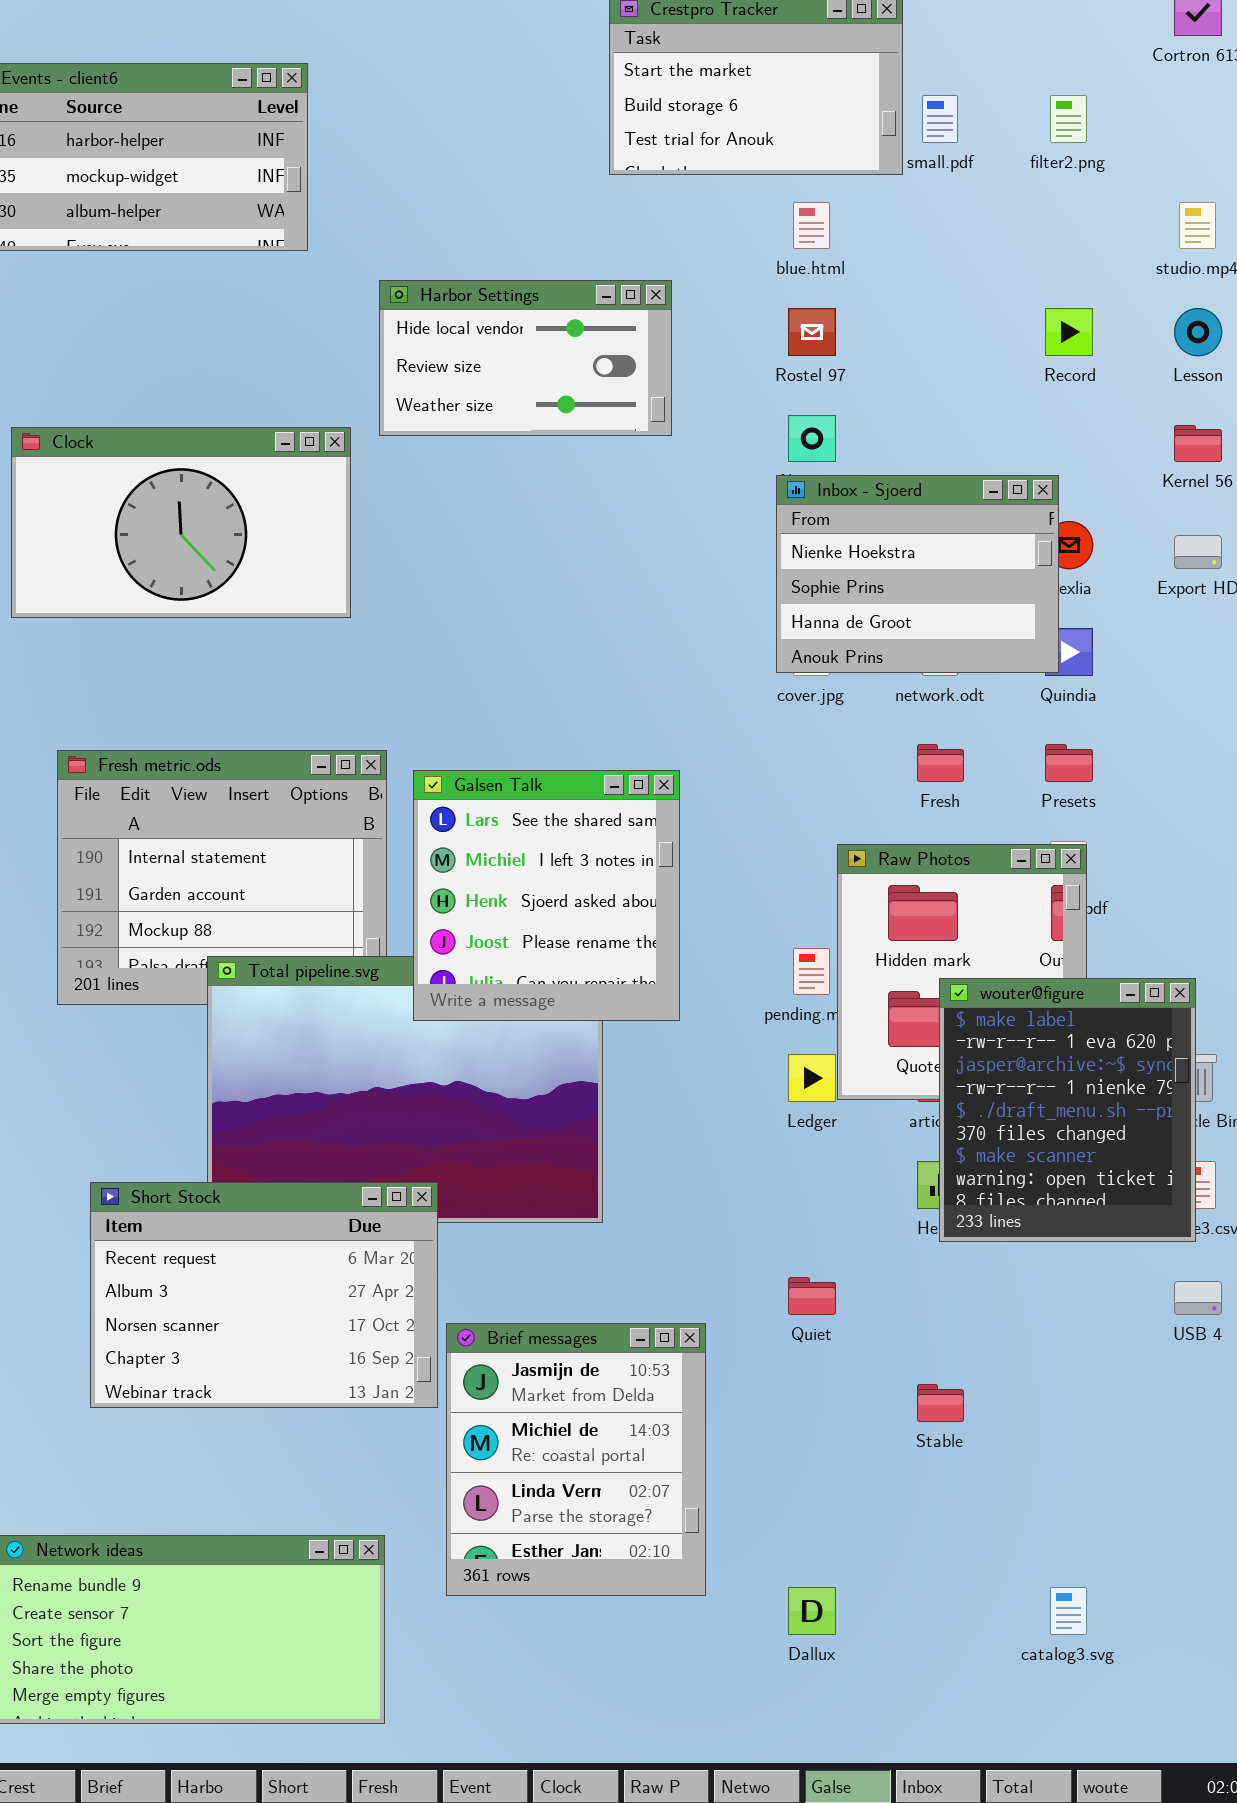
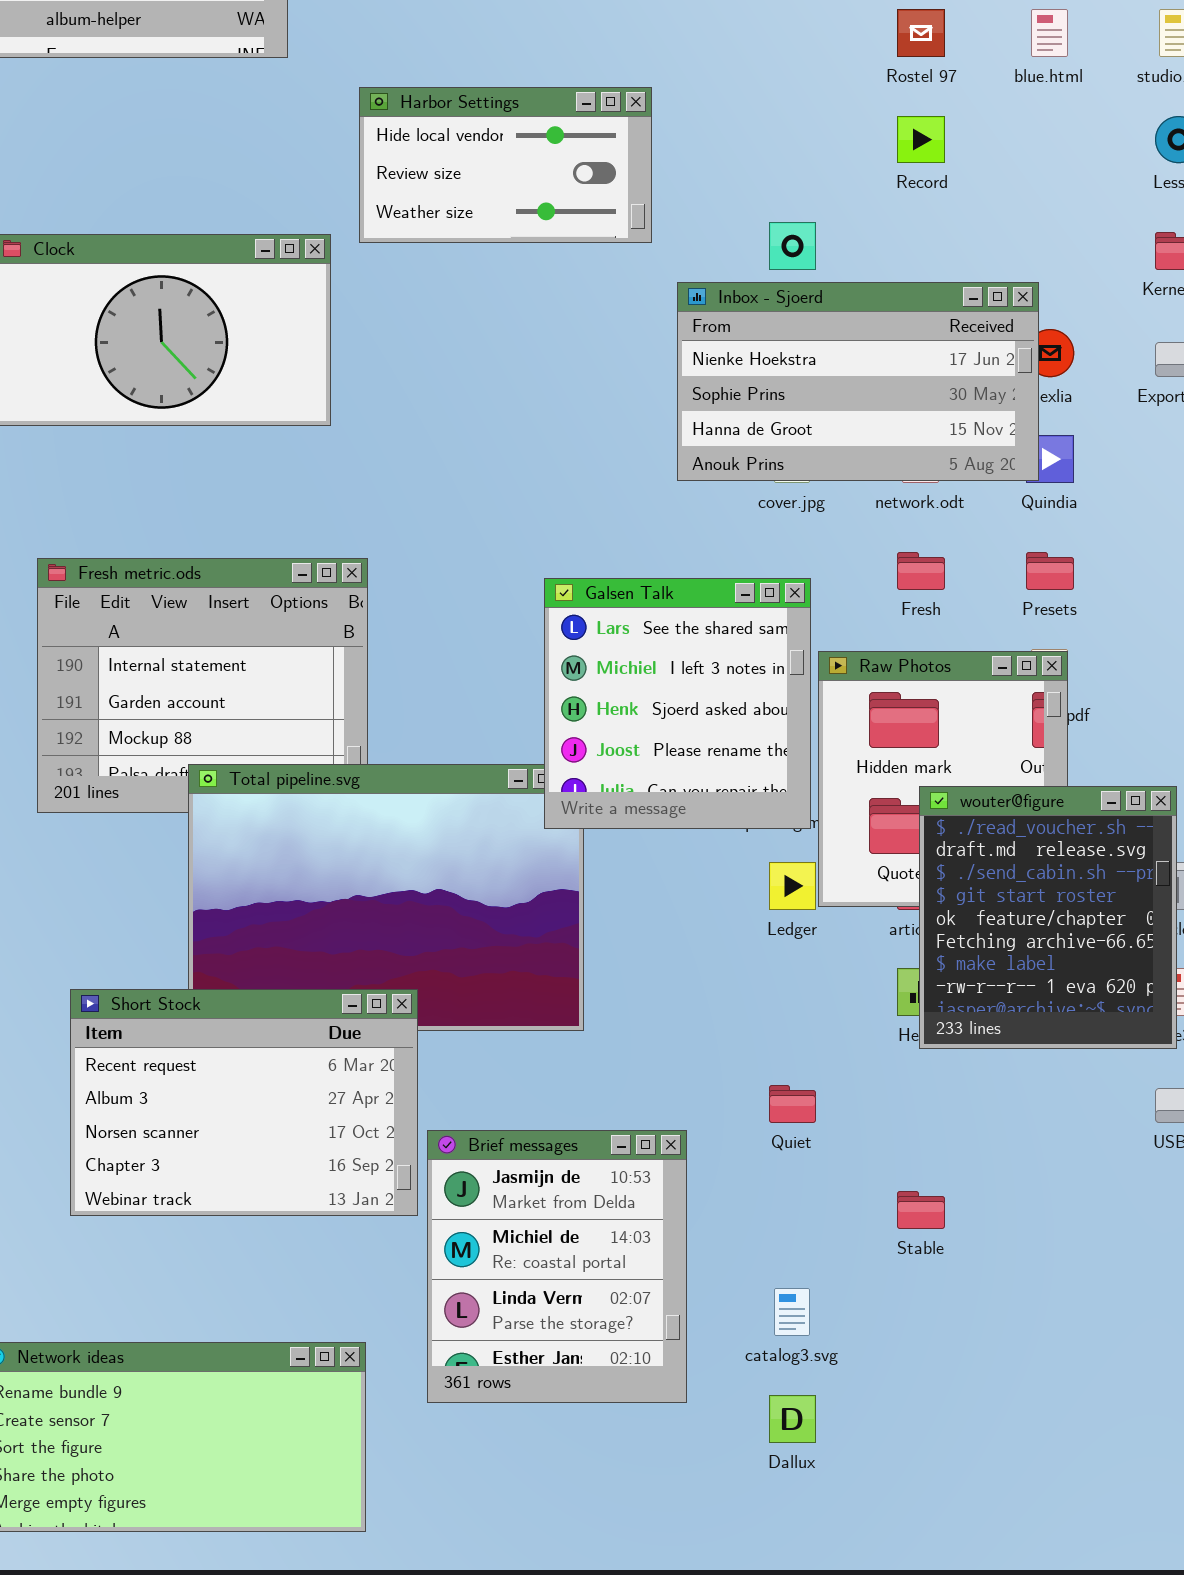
blue.html: [793,202,830,249] -> [1031,9,1068,57], moved
Rostel 97: [788,308,836,356] -> [897,9,945,57], moved
Record: [1045,308,1093,356] -> [897,116,945,163], moved
Inbox - Sjoerd: [776,475,1059,673] -> [677,282,1039,481], resized
Galsen Talk: [413,770,680,1021] -> [544,578,811,829], moved
wouter@figure: [939,978,1196,1242] -> [919,786,1177,1049], scrolled up 6 rows
catalog3.svg: [1050,1587,1087,1635] -> [774,1288,810,1336], moved

